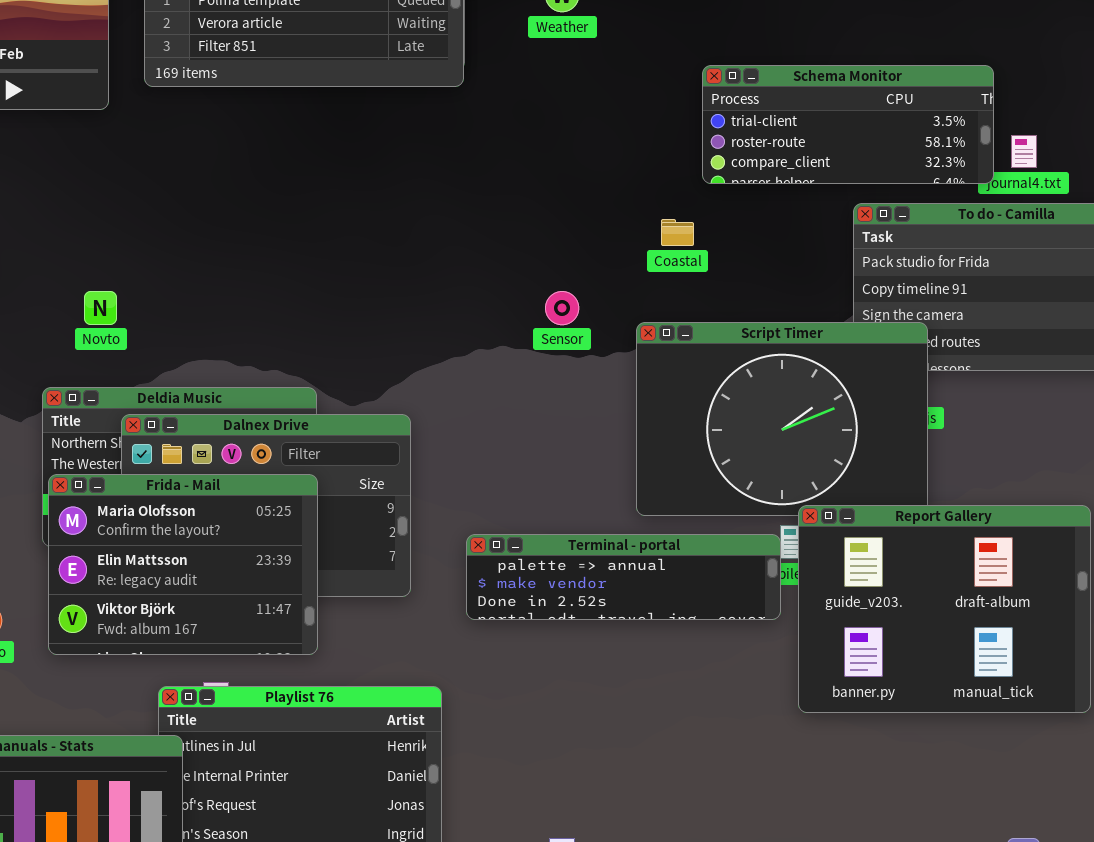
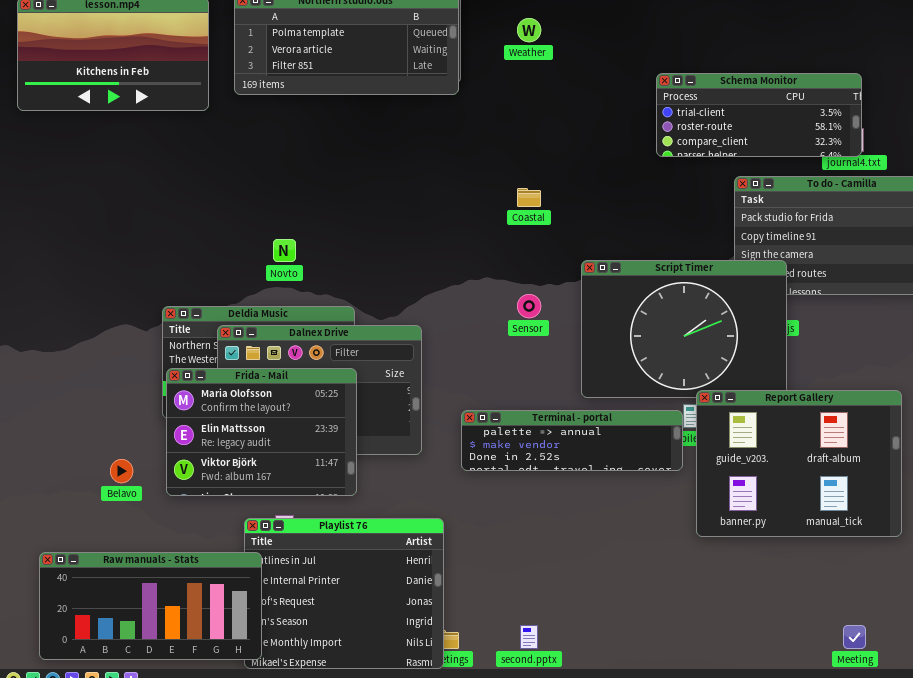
Schema Monitor: [702,65,994,184] -> [656,73,862,157], moved
Coastal: [661,219,694,246] -> [517,188,541,207], moved
Novto: [84,291,117,325] -> [273,239,296,262], moved
Sensor: [545,291,579,325] -> [517,294,541,318], moved

